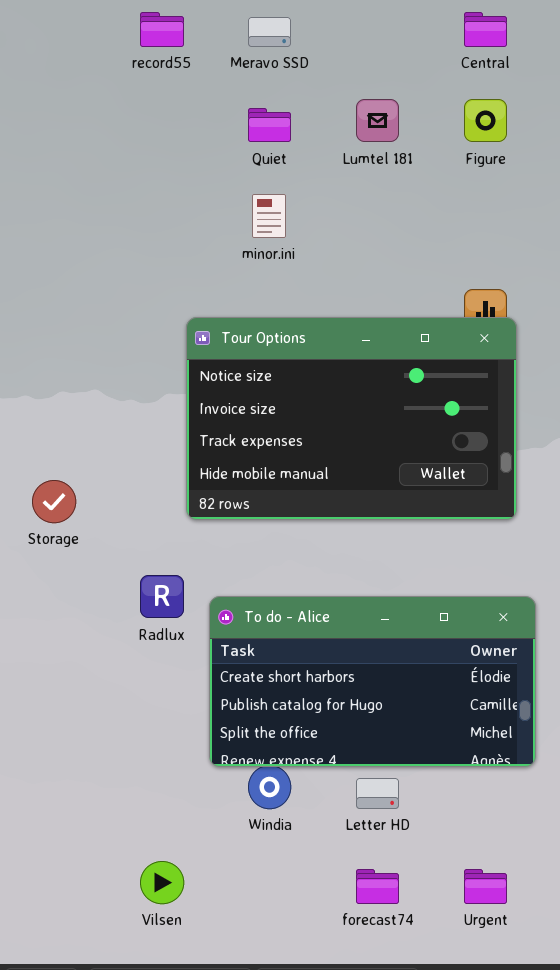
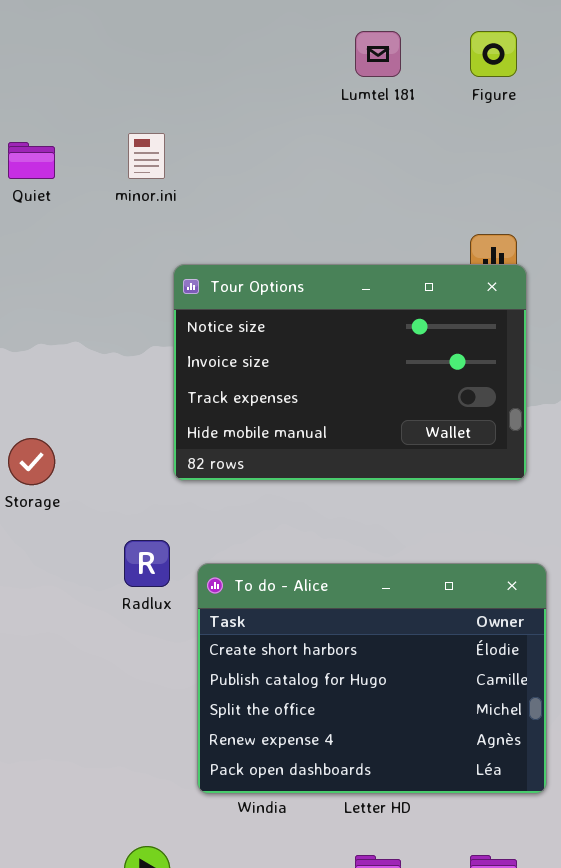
Quiet: [248,108,291,142] -> [8,142,55,179], moved
minor.ini: [252,194,286,238] -> [128,133,165,179], moved
To do - Alice: [209,596,536,767] -> [197,563,547,794], resized

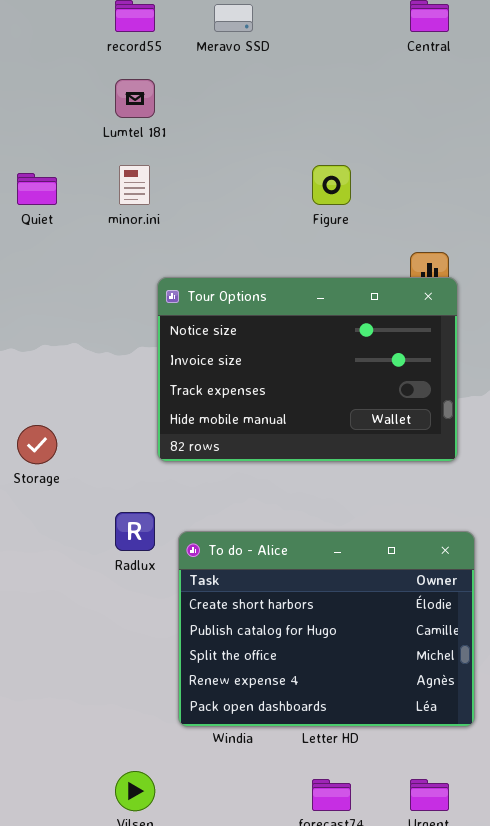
Lumtel 181: [355,31,401,77] -> [115,79,155,118], moved
Figure: [470,31,517,77] -> [312,165,351,205], moved

